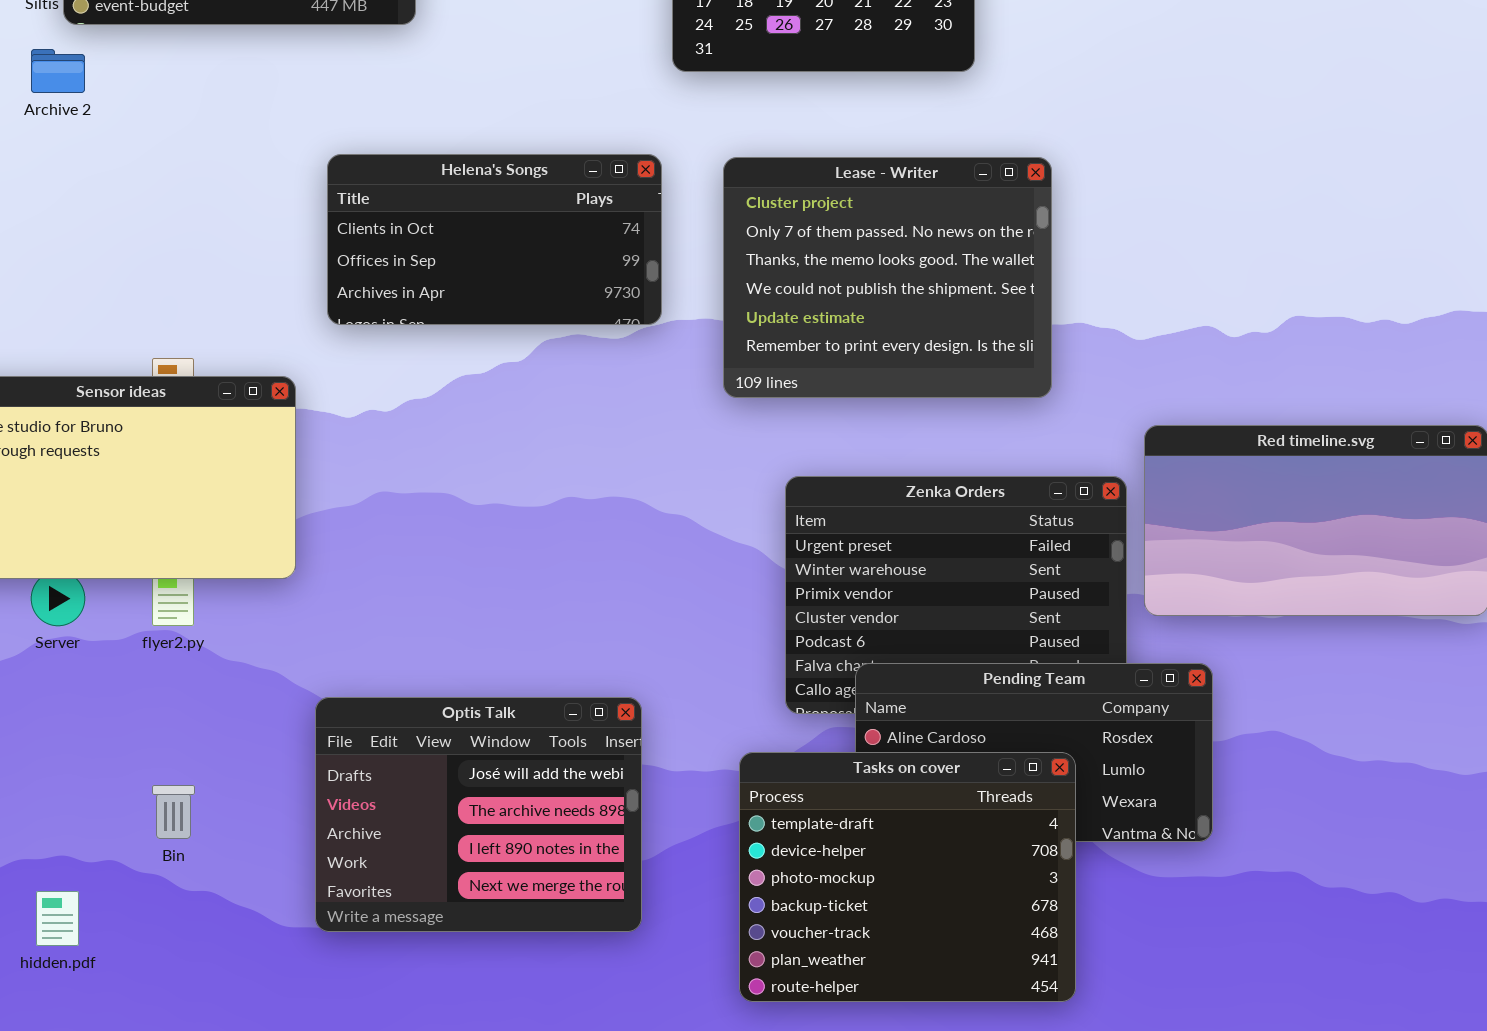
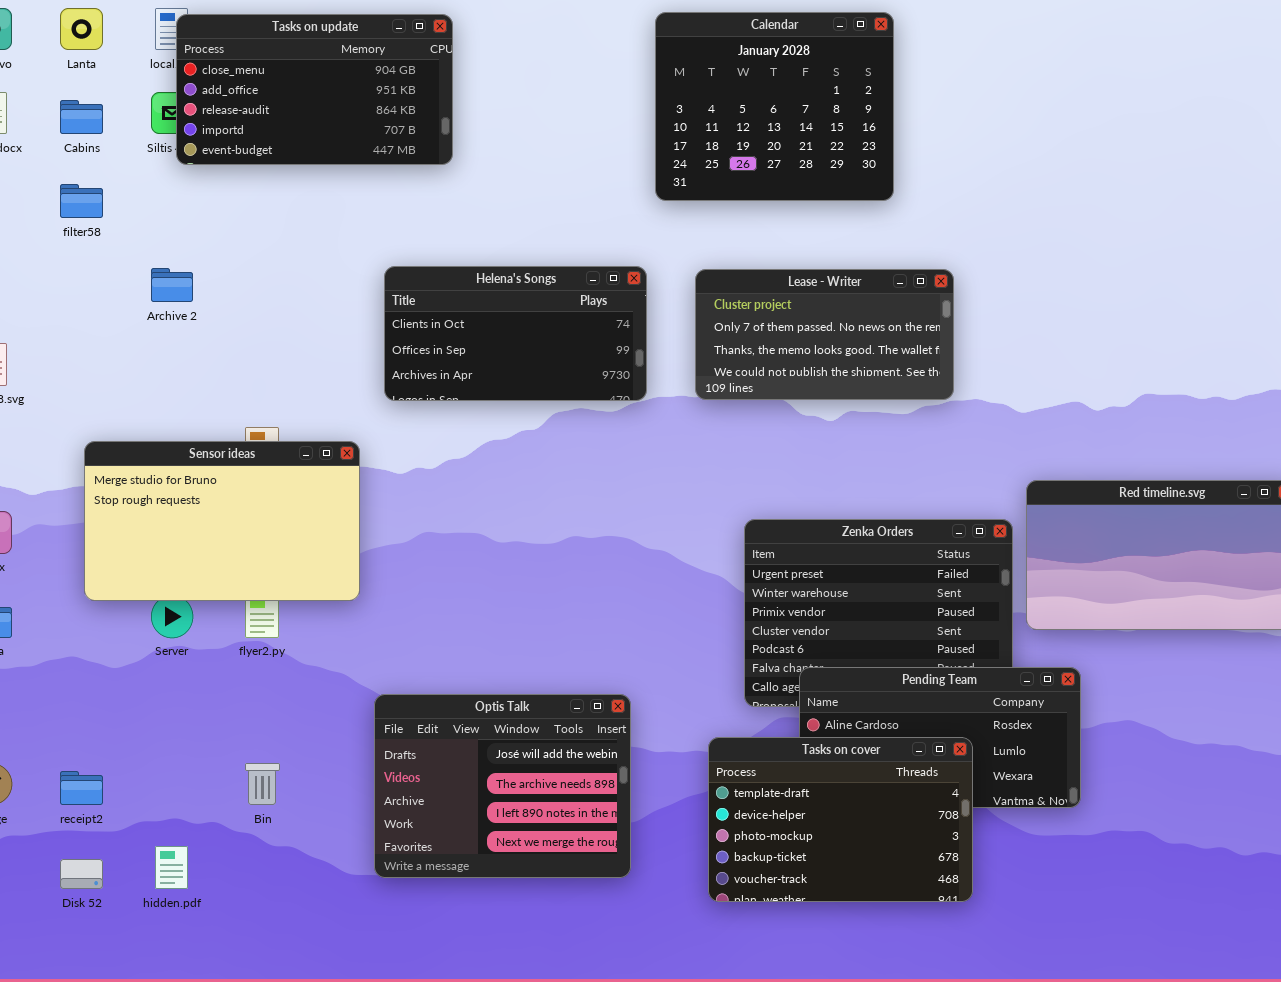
Archive 2: [31,49,85,93] -> [151,268,193,302], moved
Lease - Writer: [723,157,1052,398] -> [695,269,954,400], resized
Tasks on cover: [739,752,1076,1002] -> [708,737,973,902], resized

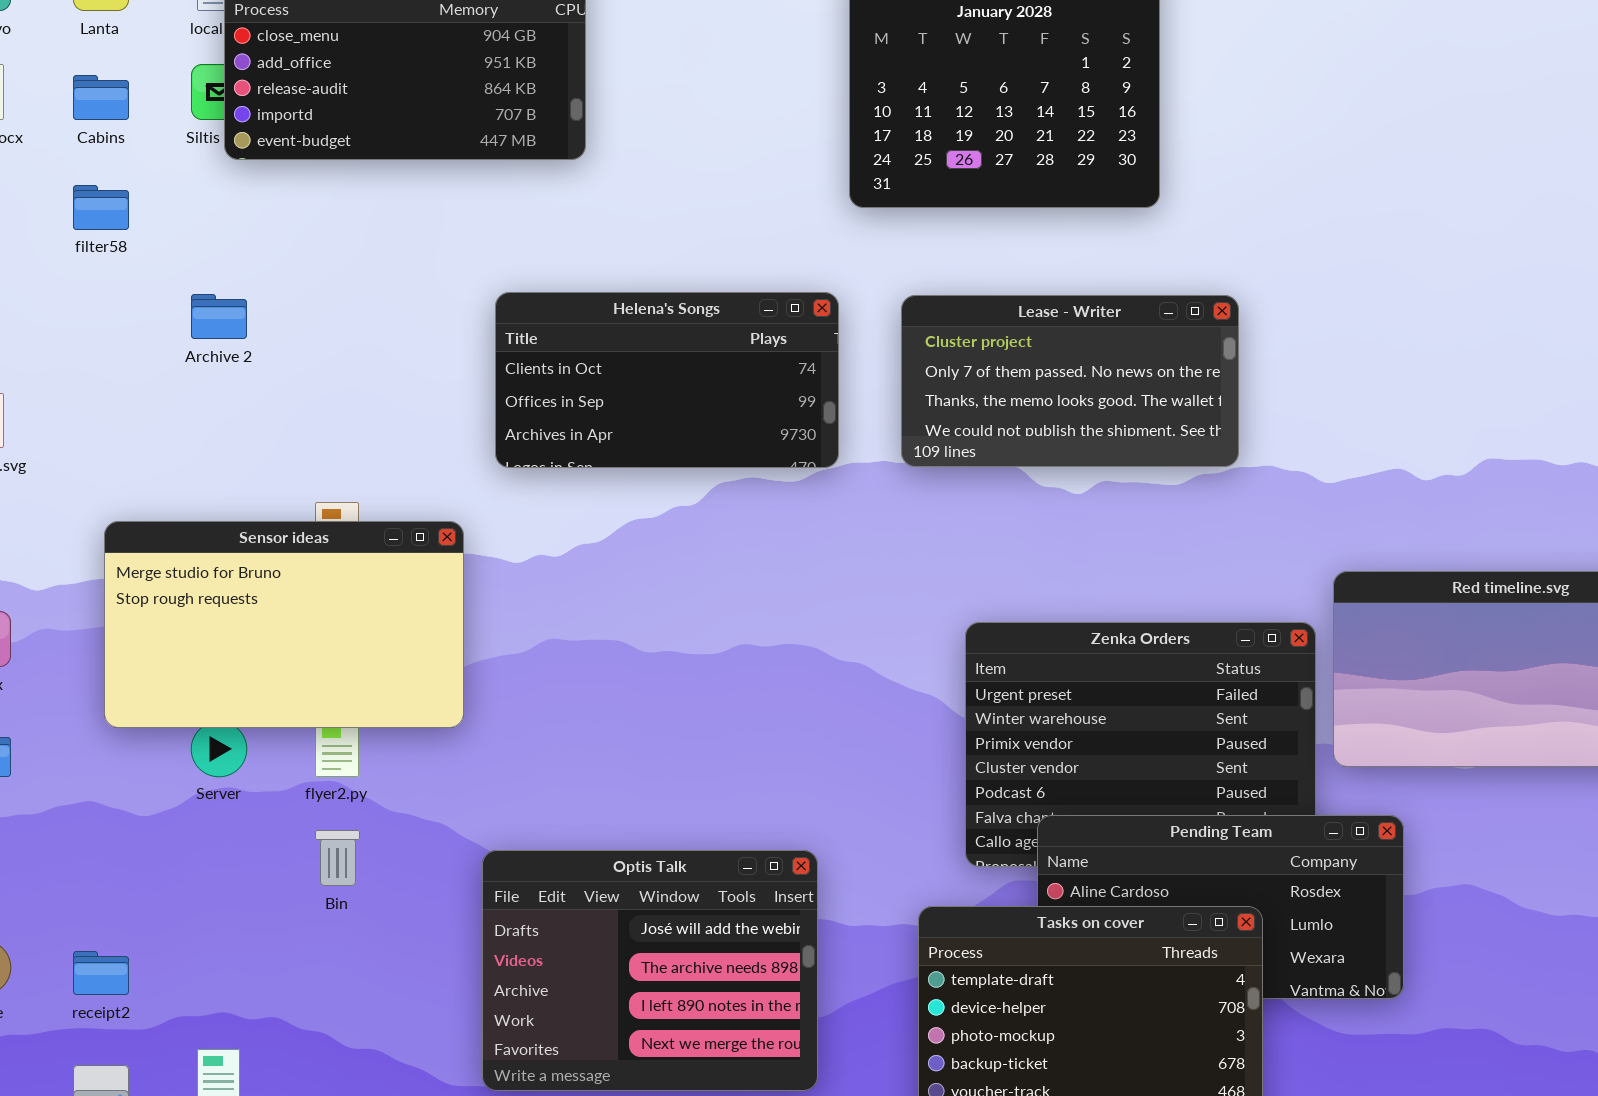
Bin: [245,763,280,805] -> [315,830,360,886], moved

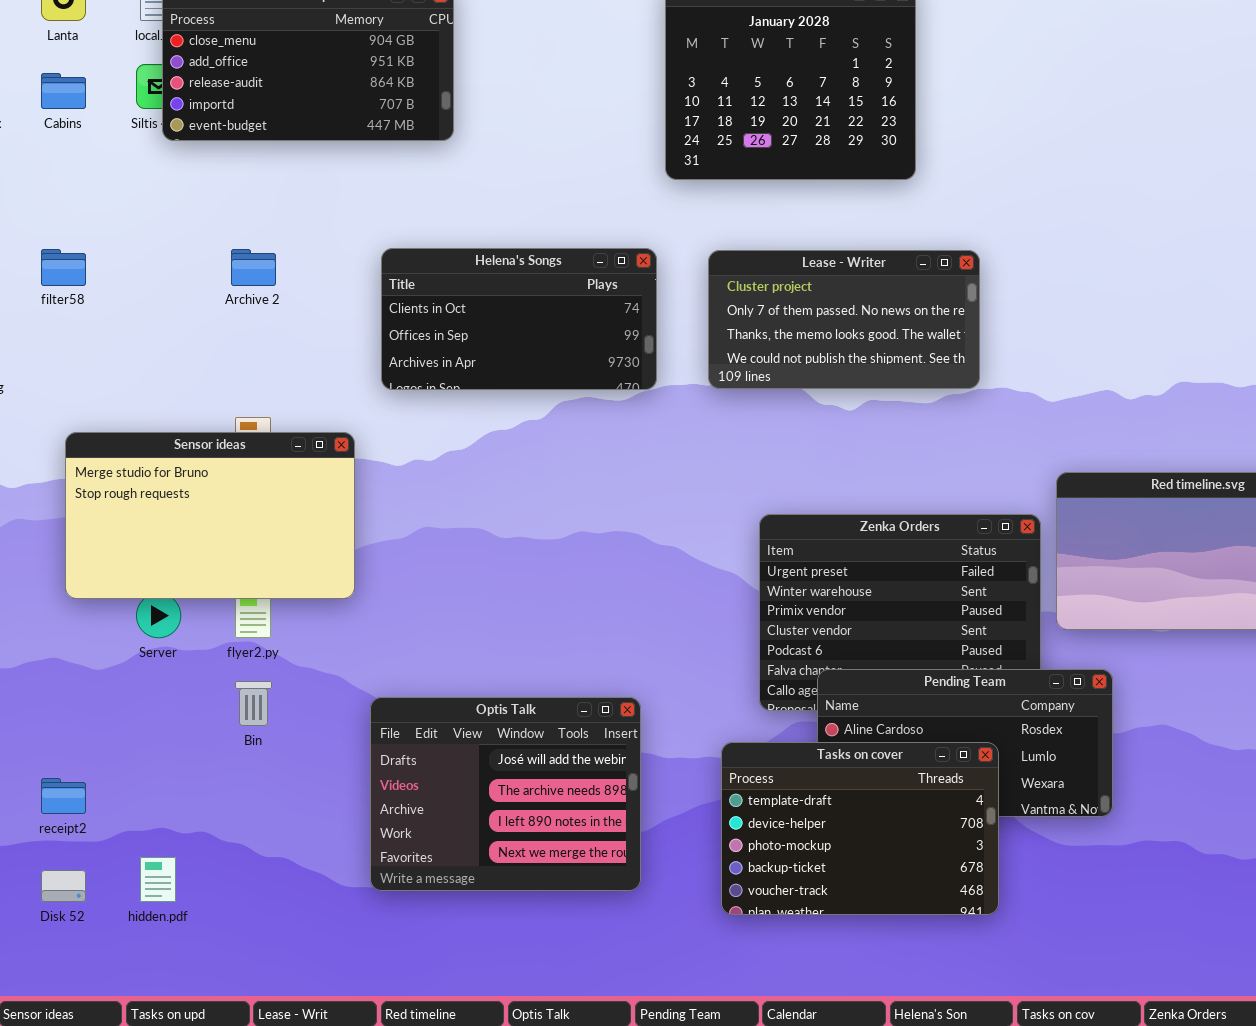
filter58: [73,185,129,230] -> [41,249,86,286], moved
Archive 2: [191,294,247,339] -> [231,249,276,286], moved

